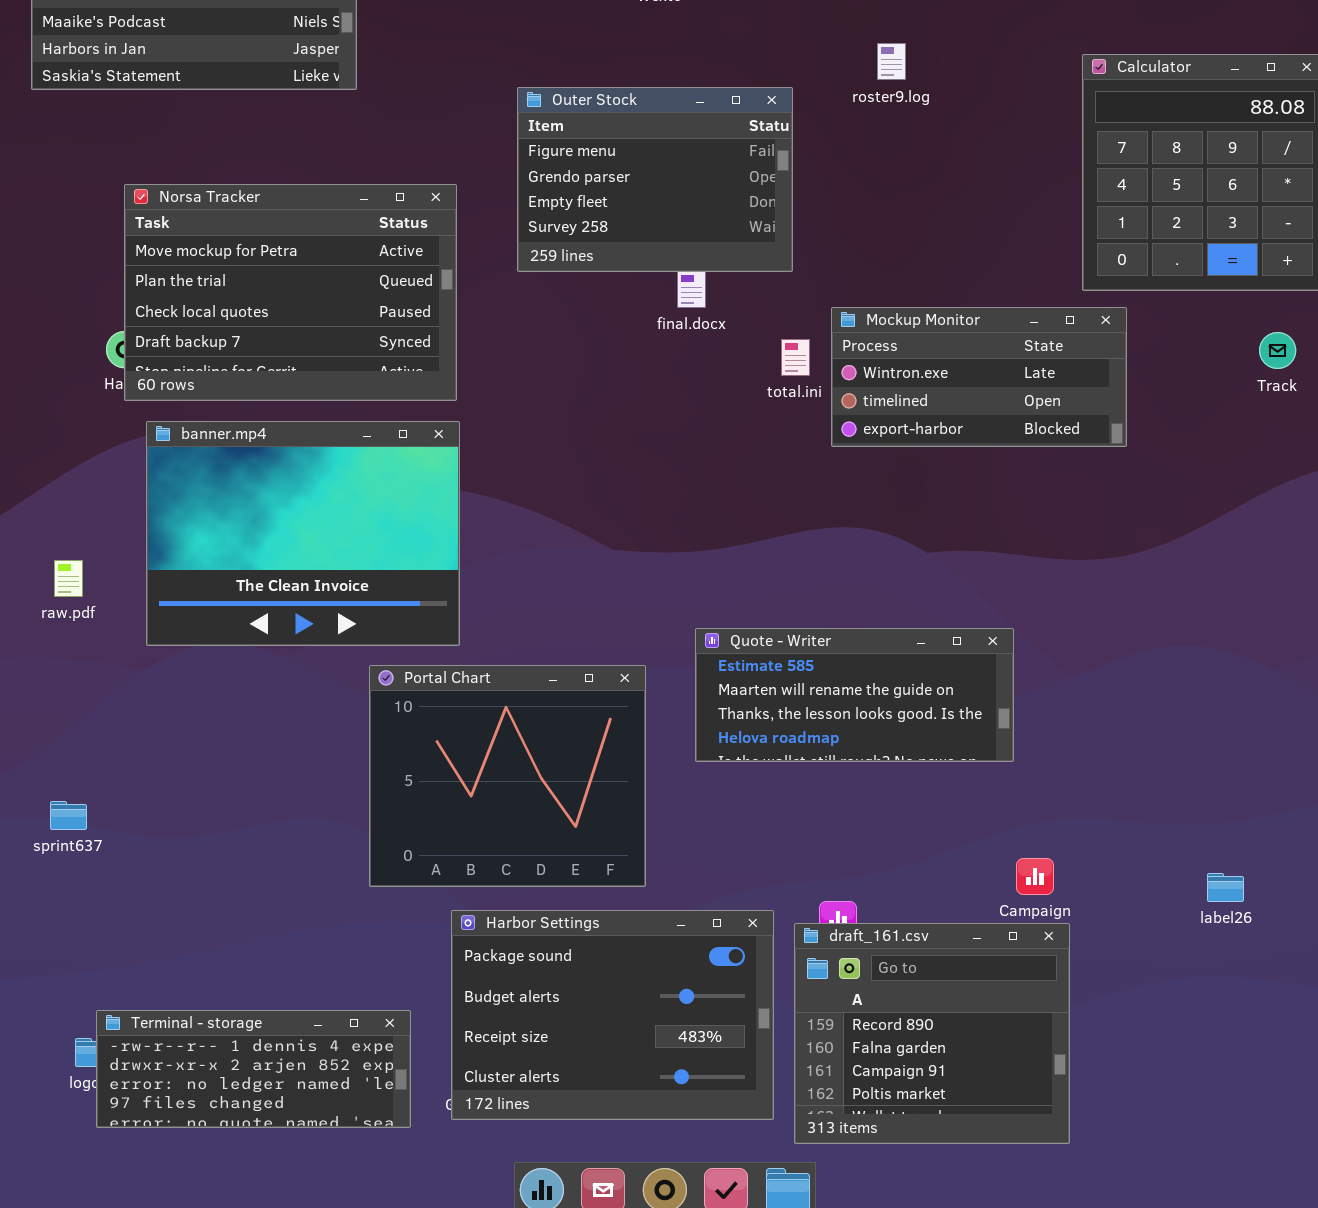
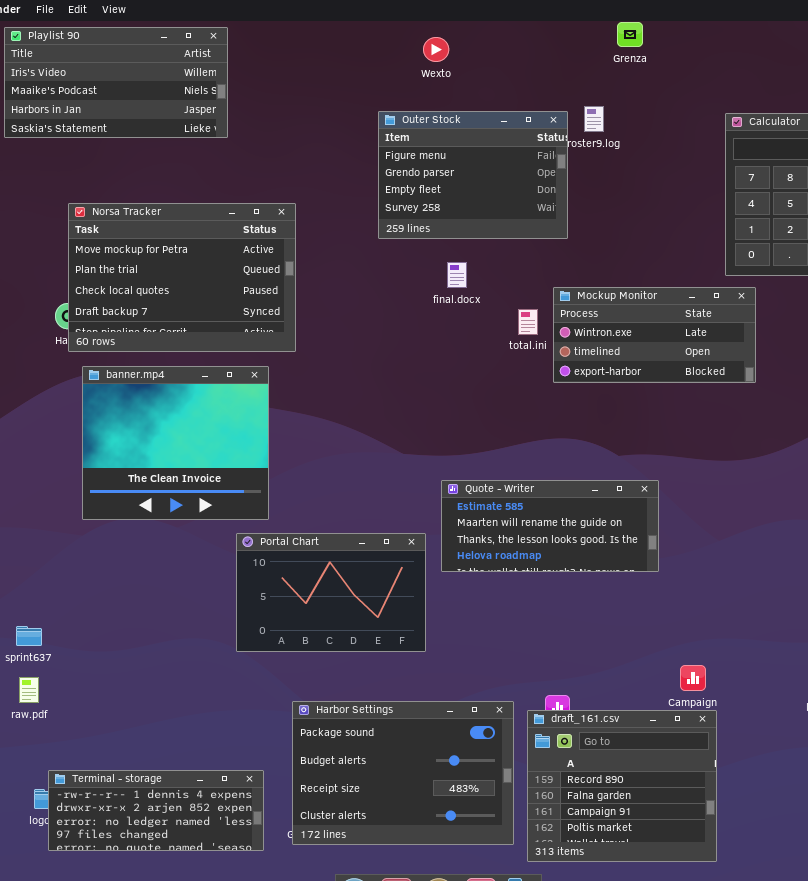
Outer Stock: [517,87,793,272] -> [378,111,568,239], moved
banner.mp4: [146,421,460,646] -> [82,366,269,520], resized
raw.pdf: [54,560,83,597] -> [19,677,39,703], moved
Quote - Writer: [695,628,1014,762] -> [441,480,659,572], moved
Portal Chart: [369,665,646,887] -> [236,533,426,652], resized

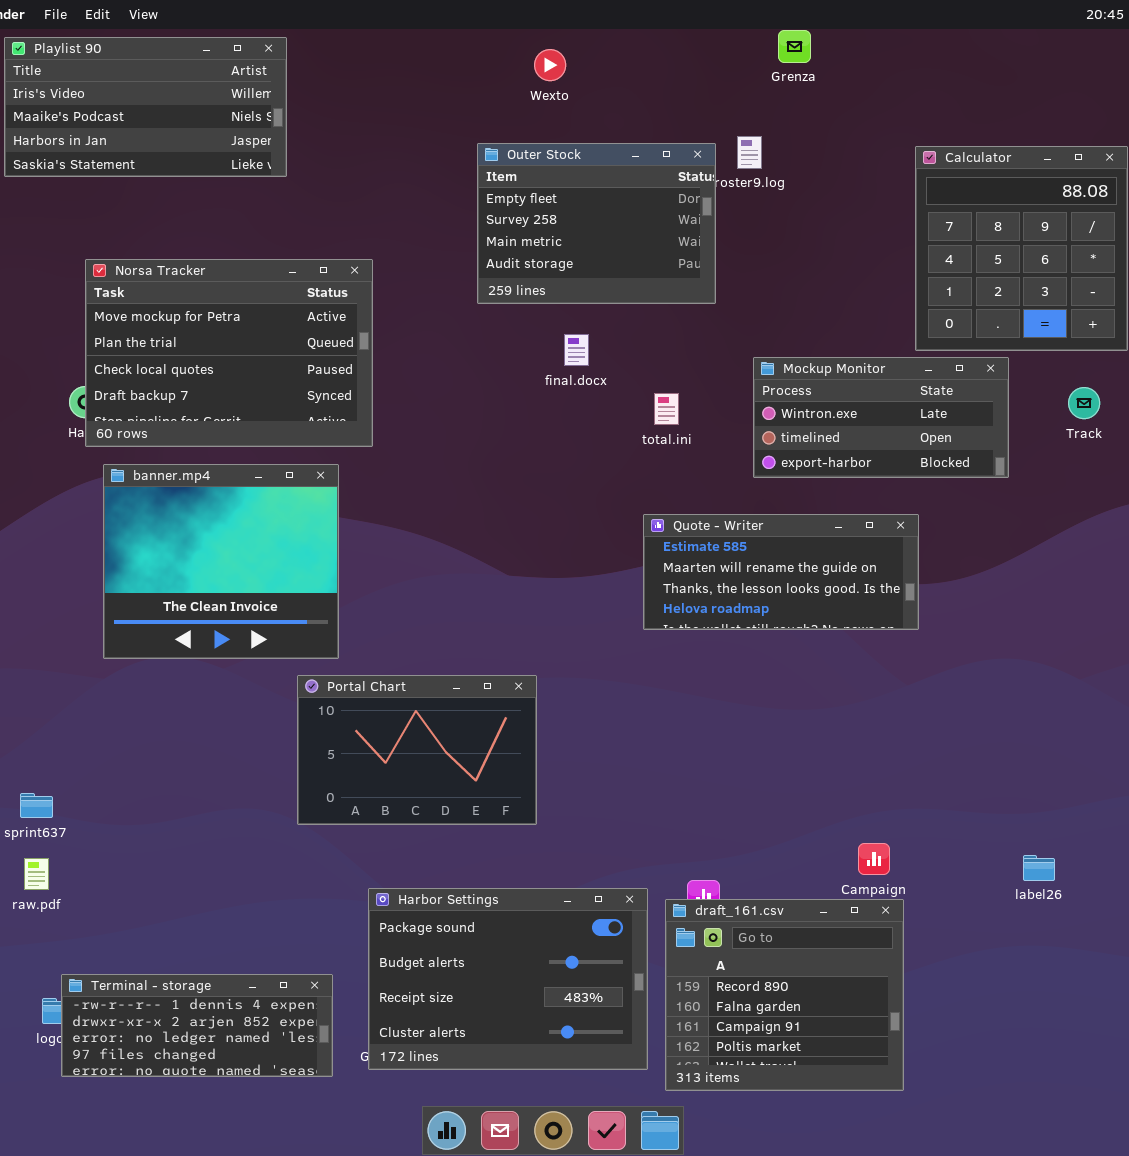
Outer Stock: [378,111,568,239] -> [477,143,716,304], scrolled down 2 rows
Mockup Monitor: [553,287,756,383] -> [753,357,1009,478], moved
Quote - Writer: [441,480,659,572] -> [643,514,919,630], moved

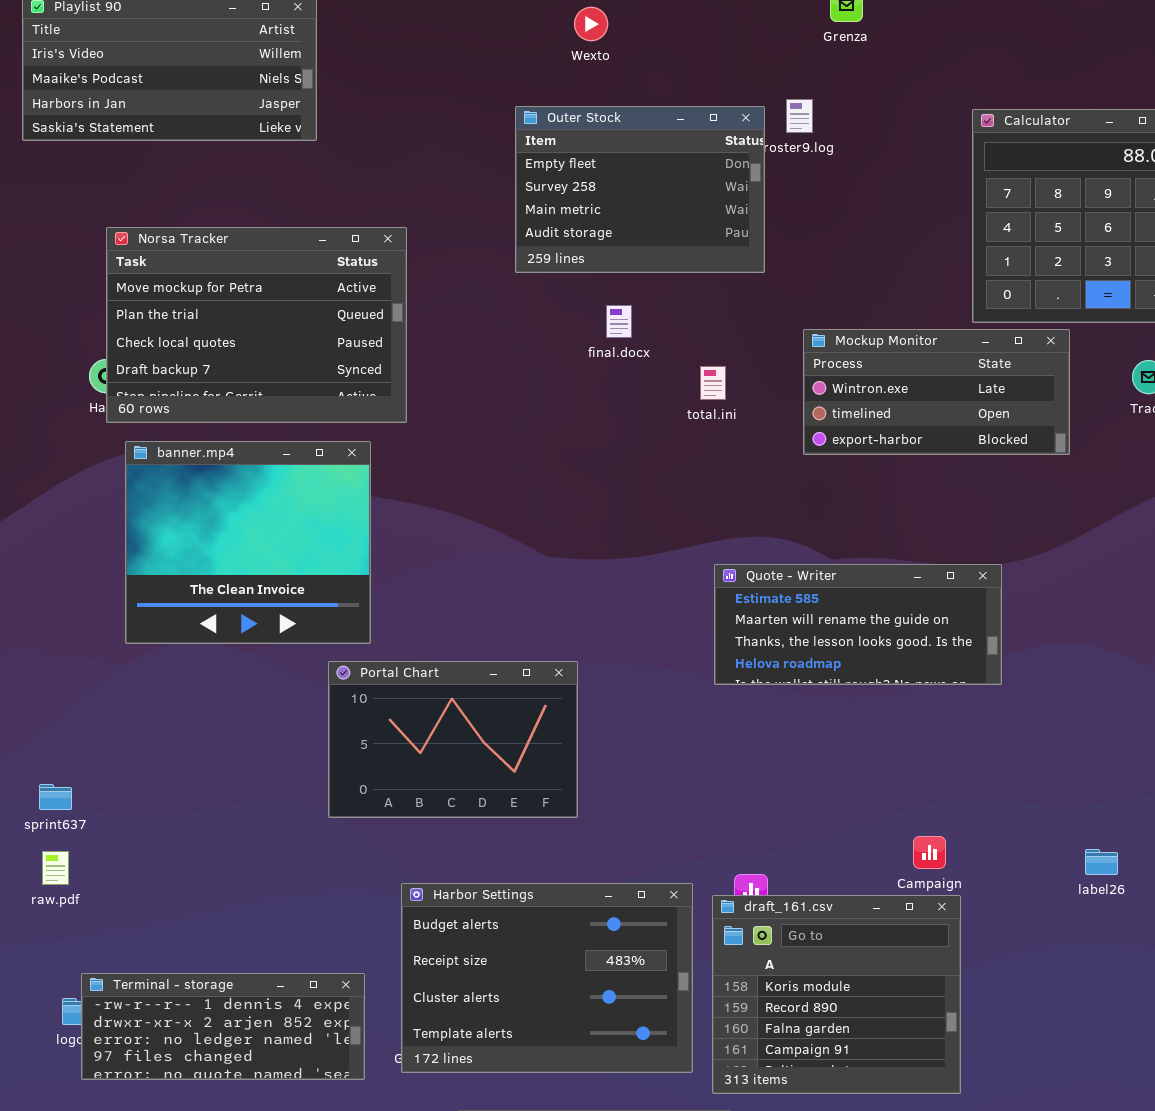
Quote - Writer: [643,514,919,630] -> [714,564,1002,685], moved
Harbor Settings: [368,888,648,1070] -> [401,883,693,1073], scrolled down 1 row
draft_161.csv: [665,899,904,1091] -> [712,895,961,1094], scrolled up 1 row

